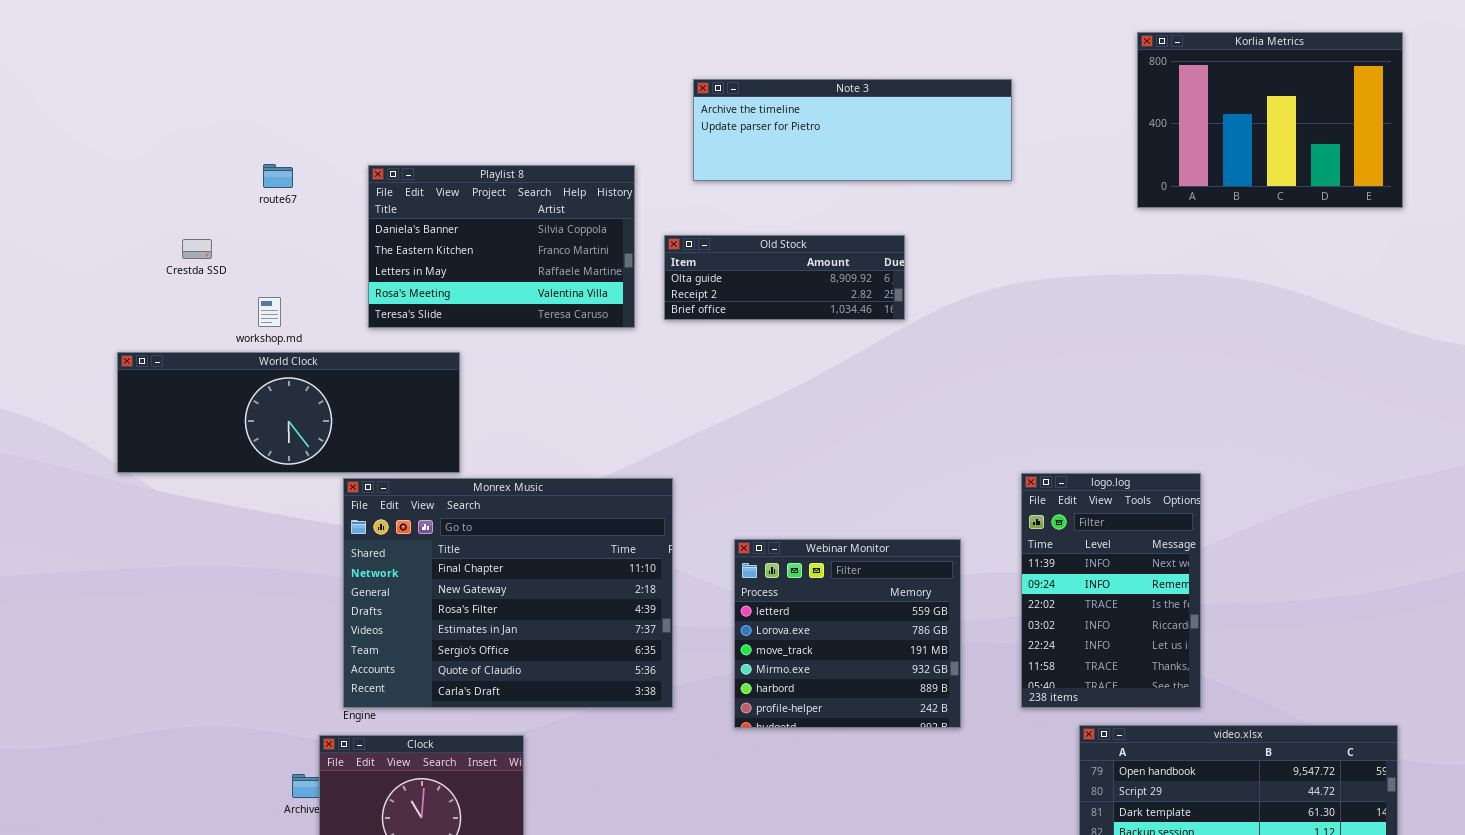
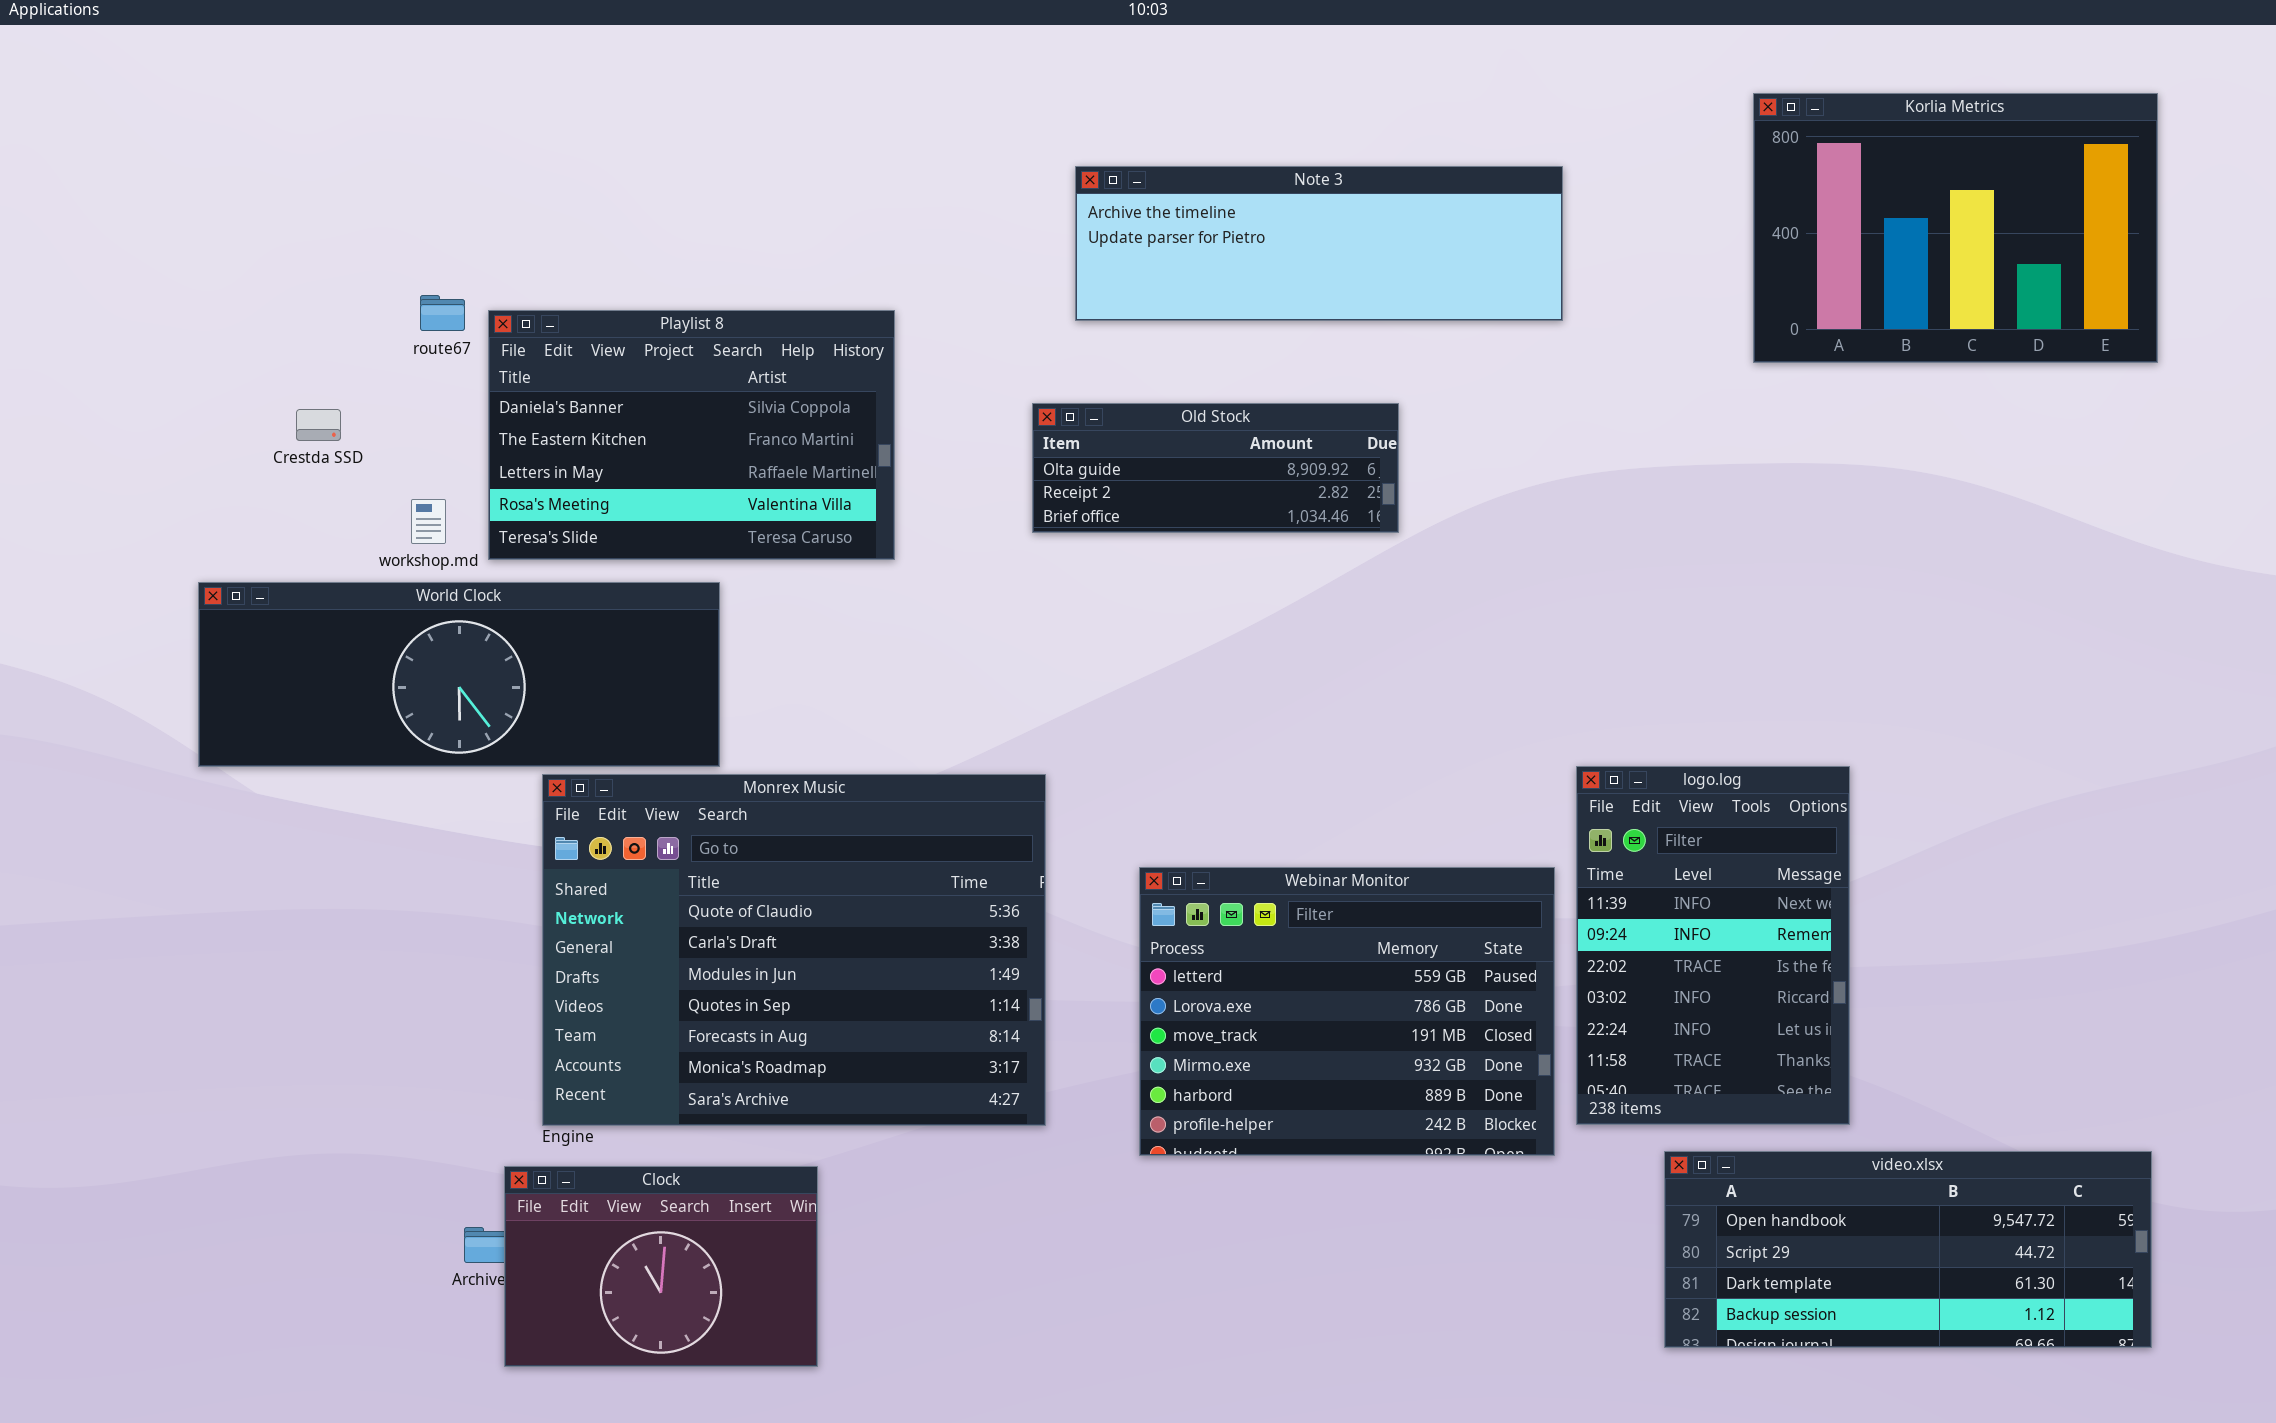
Playlist 8: [368,165,635,328] -> [488,310,895,560], moved
Monrex Music: [343,478,673,708] -> [542,774,1046,1126], scrolled down 5 rows
Webinar Monitor: [734,539,961,728] -> [1139,867,1555,1156], resized

